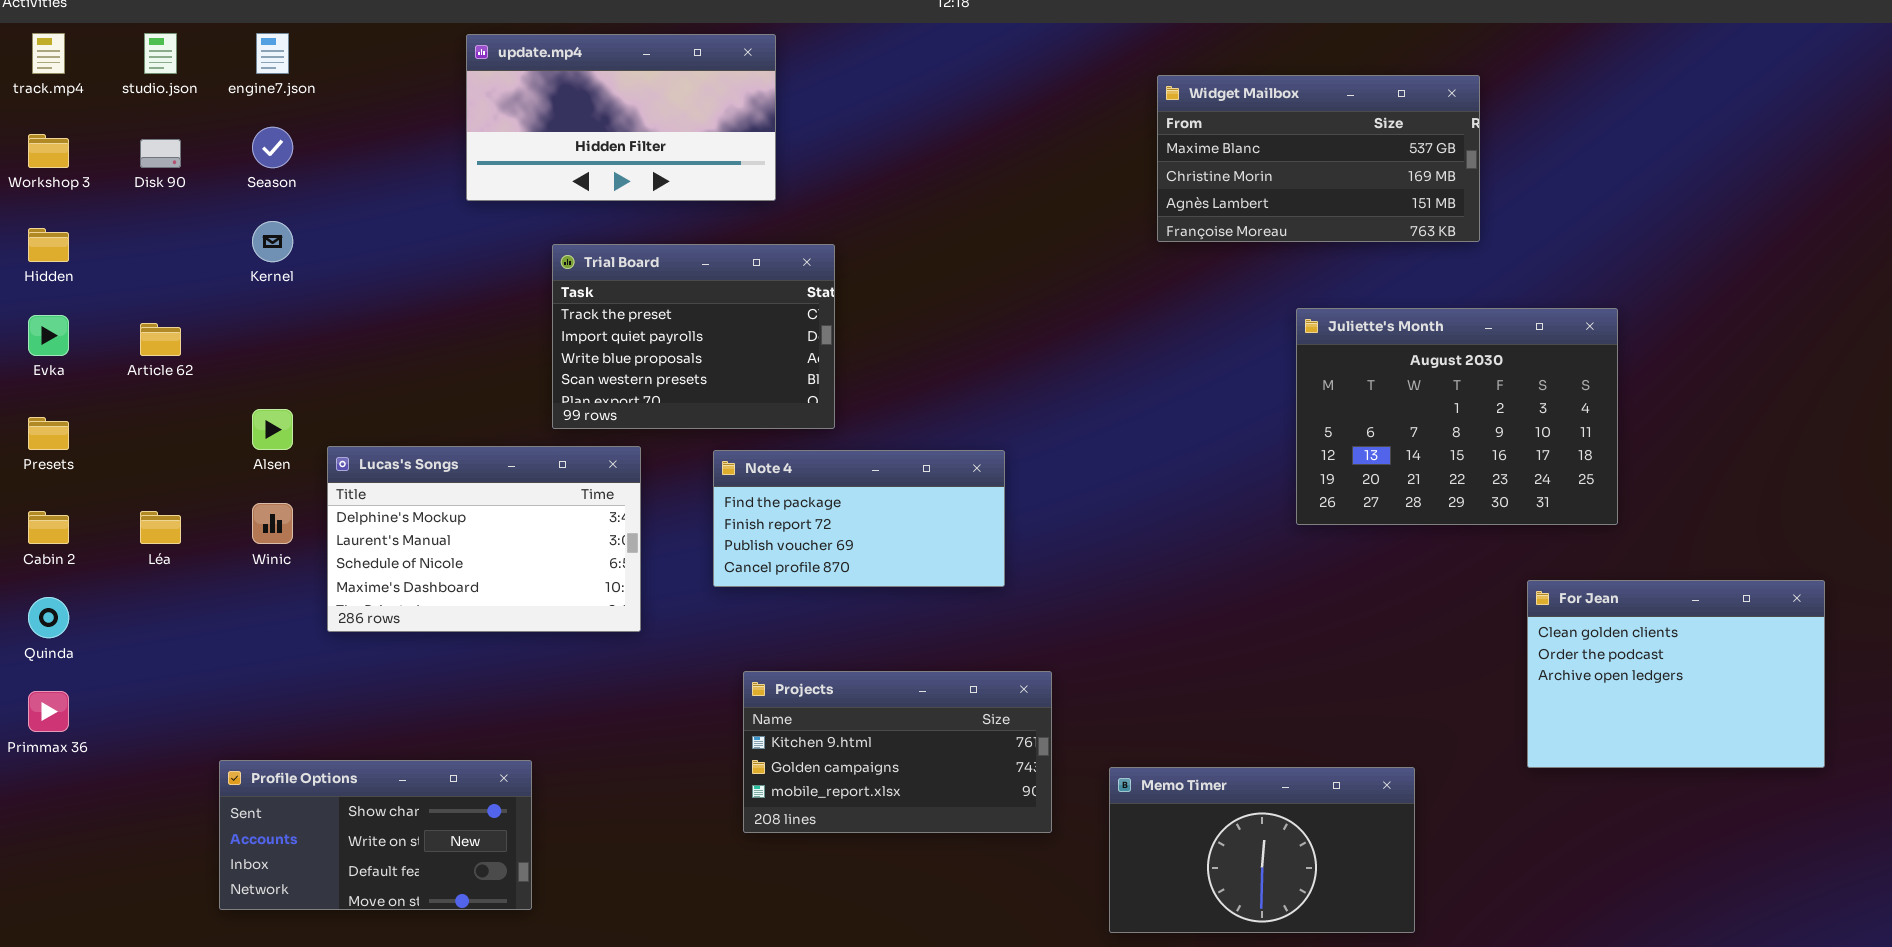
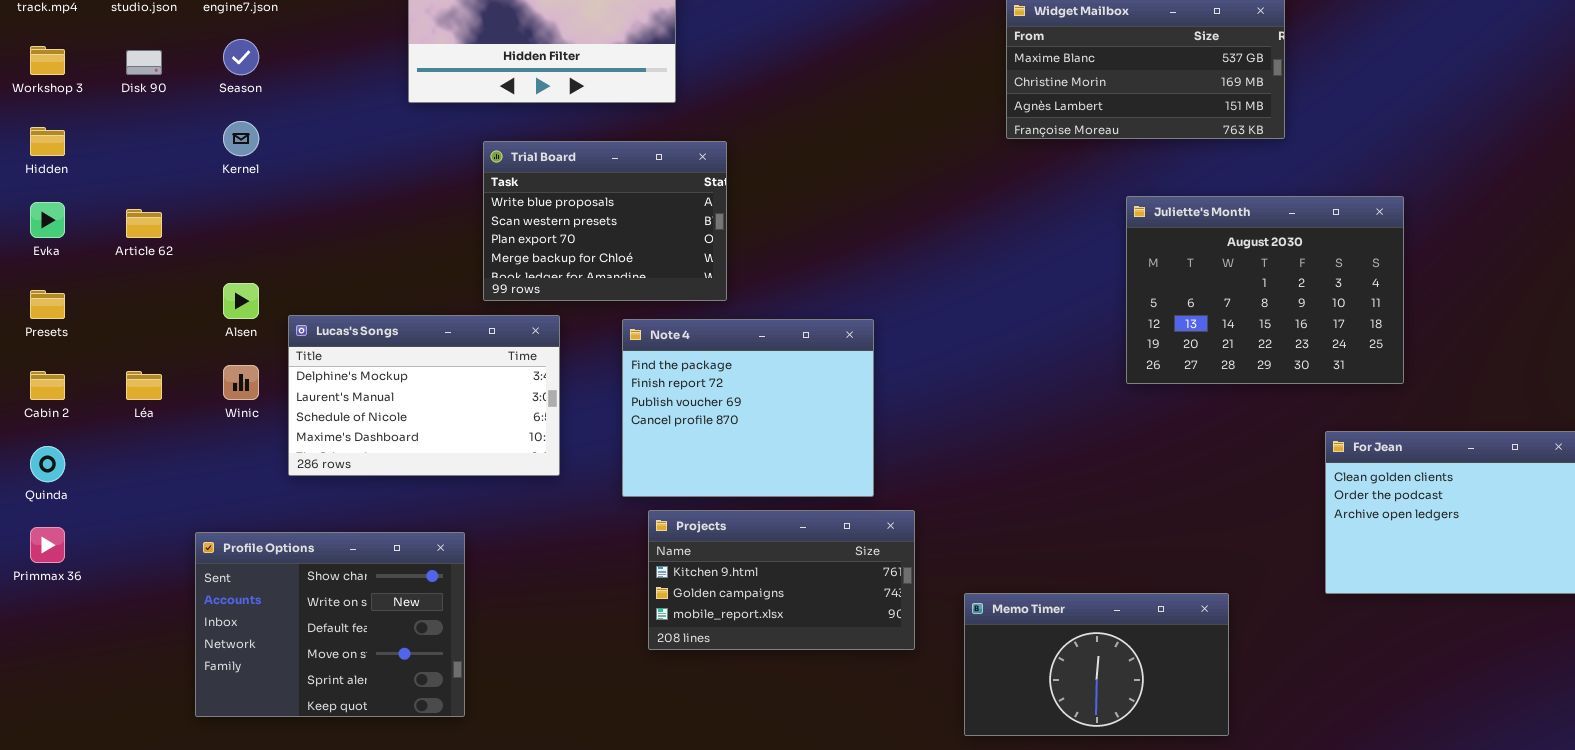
Trial Board: [552,244,835,429] -> [483,141,727,301], scrolled down 2 rows
Note 4: [713,450,1005,587] -> [622,319,874,497], resized
Profile Options: [219,760,532,910] -> [195,532,465,717], resized

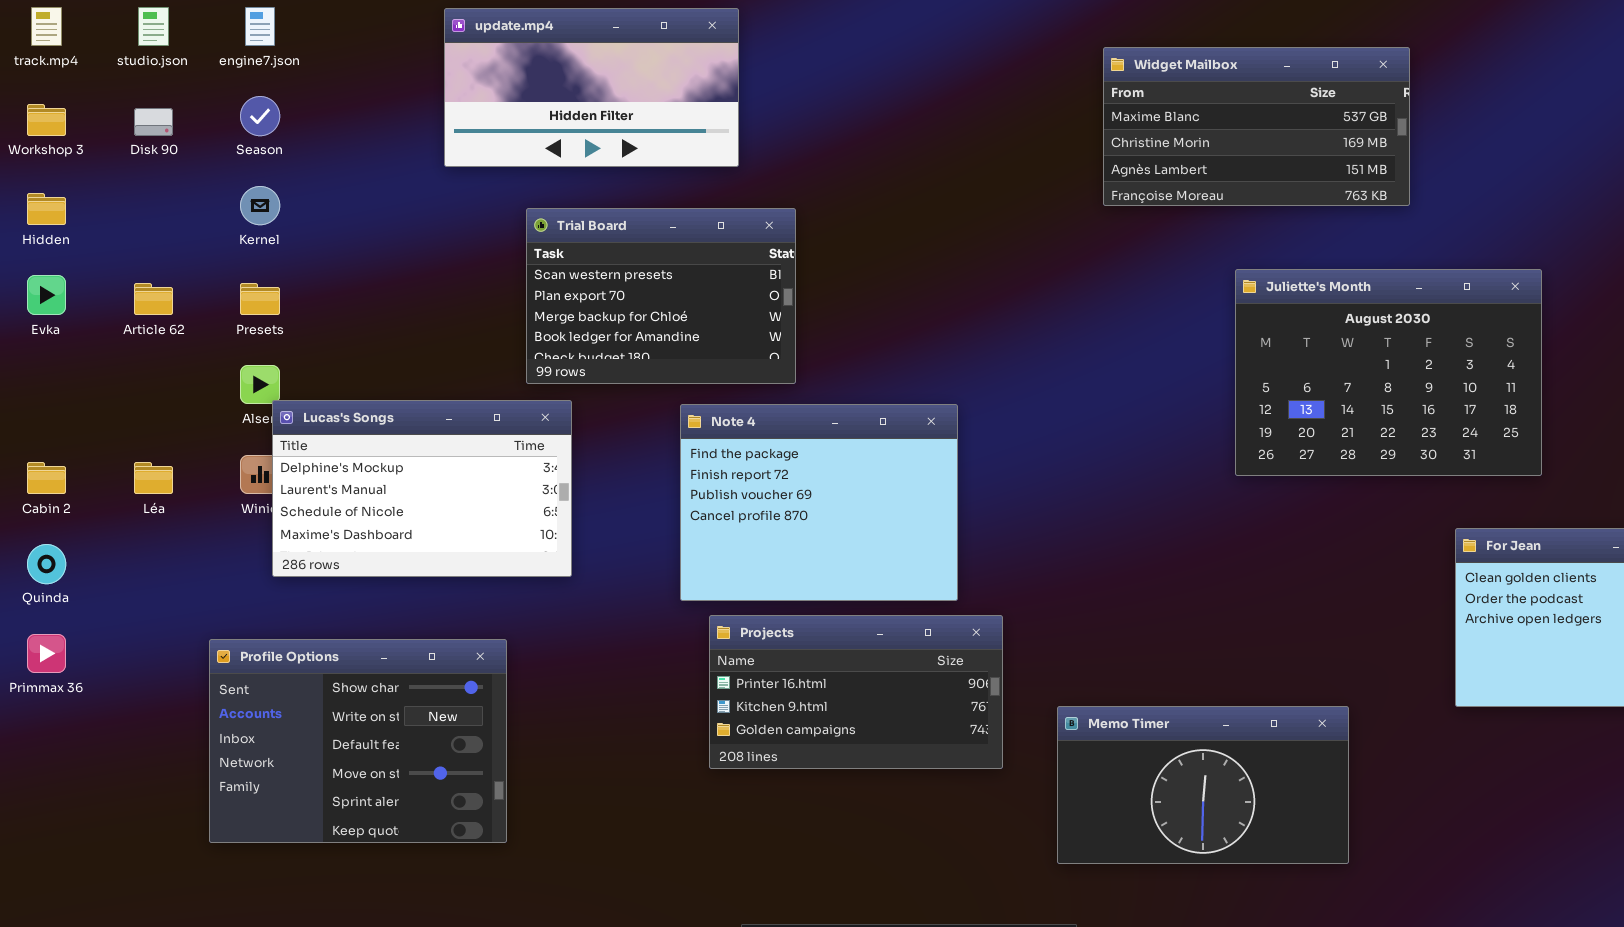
Trial Board: [483,141,727,301] -> [526,208,796,384], scrolled down 1 row
Presets: [30,290,65,319] -> [240,283,280,315], moved
Lucas's Songs: [288,315,560,476] -> [272,400,572,577], moved
Projects: [648,510,915,650] -> [709,615,1003,769], scrolled up 1 row

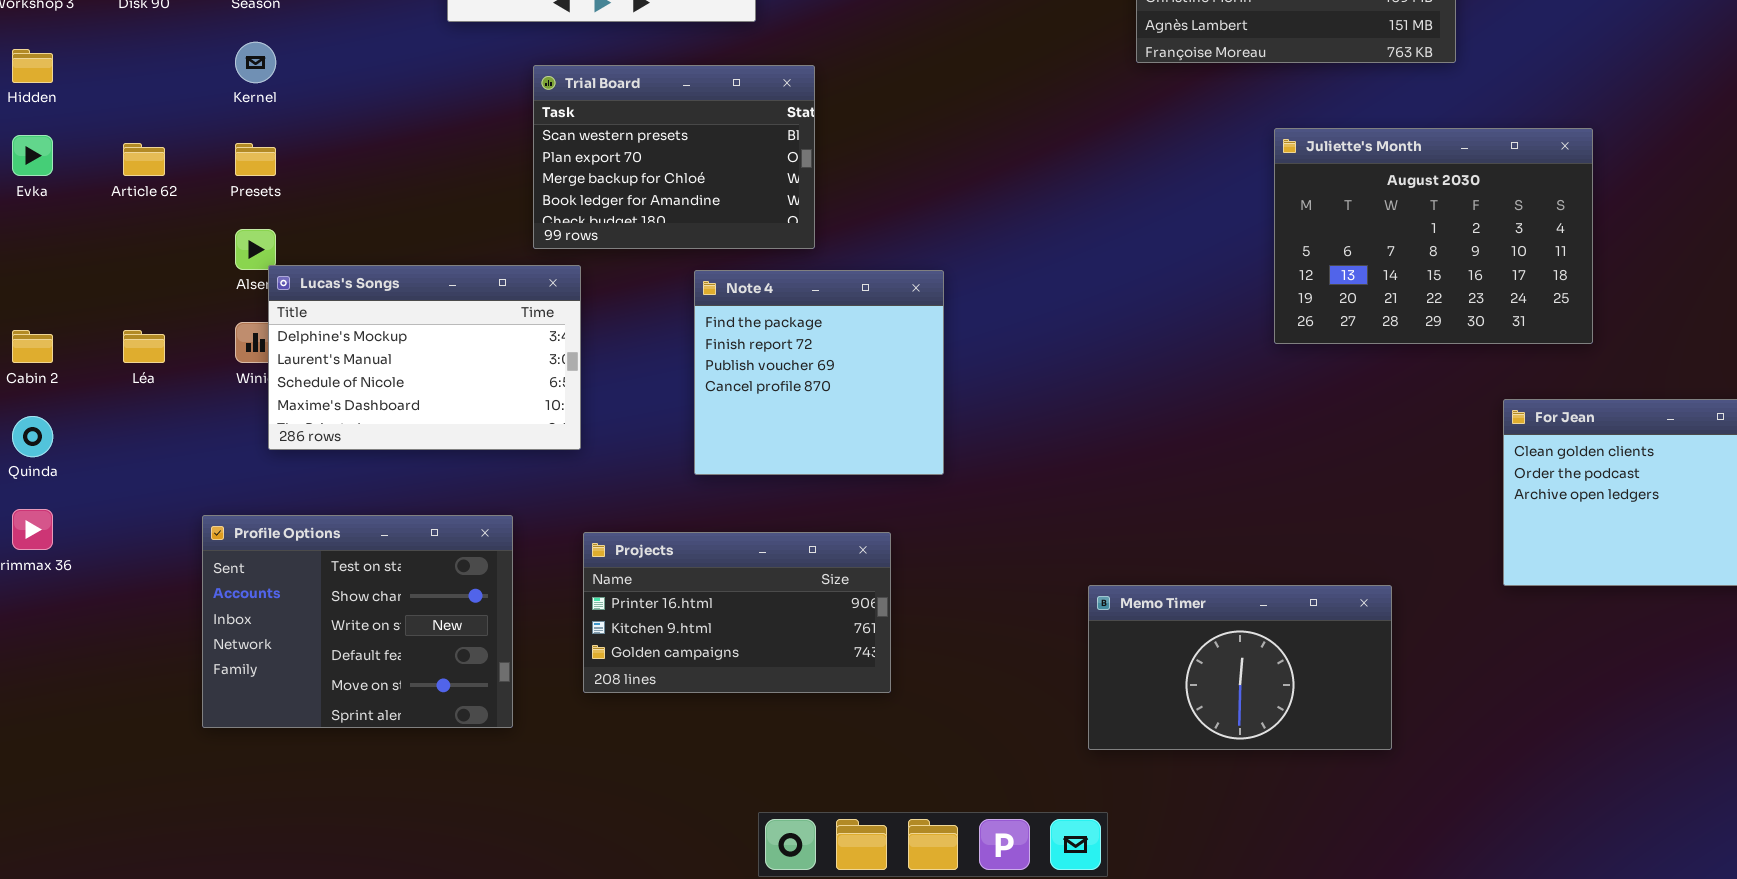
Note 4: [680,404,958,601] -> [694,270,944,475], resized
Projects: [709,615,1003,769] -> [583,532,891,693], moved
Profile Options: [209,639,507,843] -> [202,515,513,728], scrolled up 1 row

